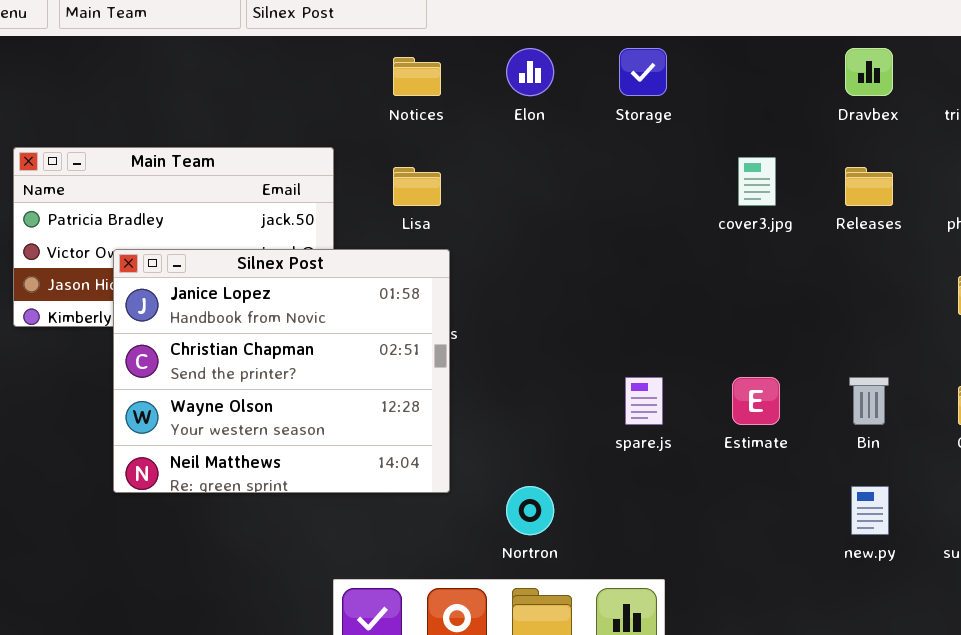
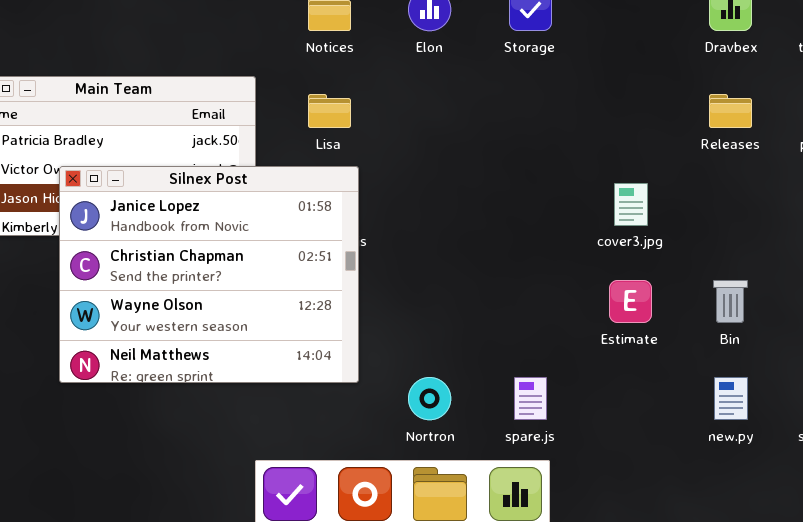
cover3.jpg: [738,157,776,206] -> [614,183,648,226], moved
spare.js: [625,377,663,425] -> [514,377,547,420], moved

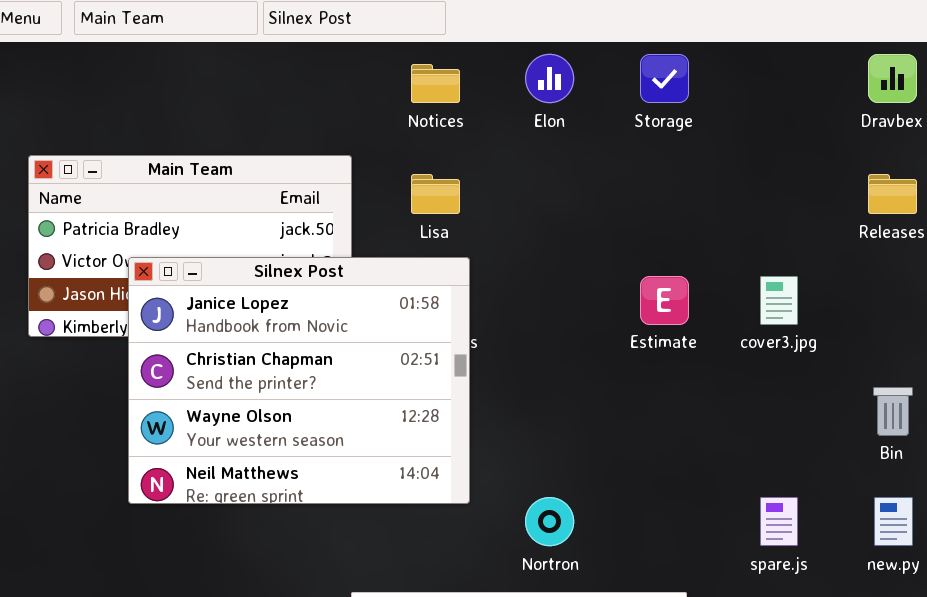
Estimate: [609,280,652,323] -> [640,276,689,325], moved
spare.js: [514,377,547,420] -> [760,497,798,546], moved

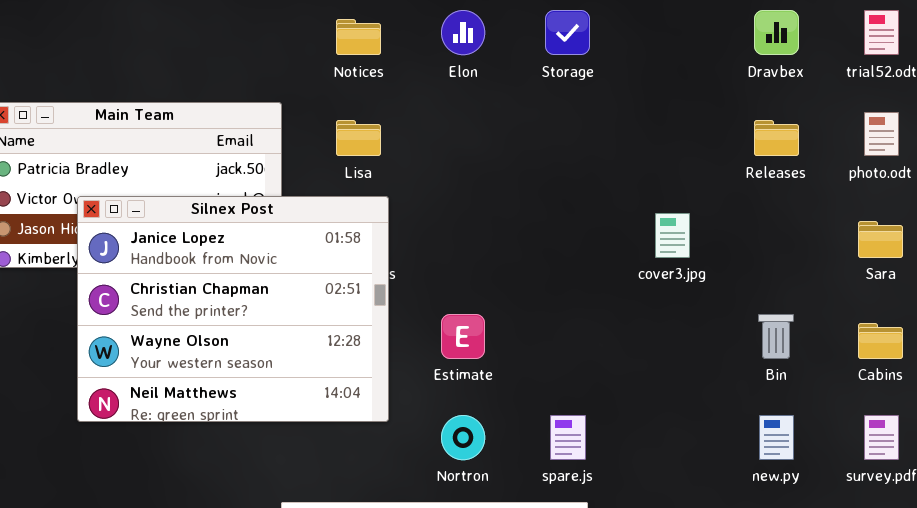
Estimate: [640,276,689,325] -> [441,314,485,359], moved
spare.js: [760,497,798,546] -> [550,415,586,460], moved

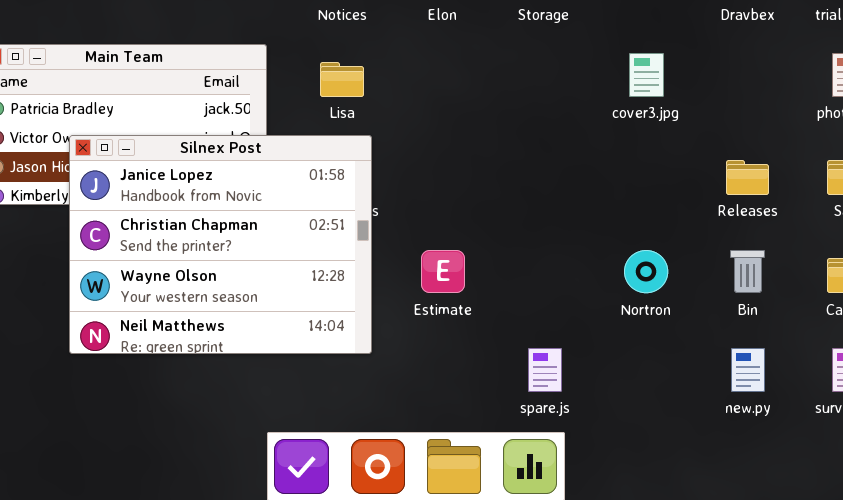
Releases: [754,120,799,156] -> [726,160,769,195], moved
cover3.jpg: [655,213,690,258] -> [629,53,664,97], moved
Nortron: [441,415,485,460] -> [624,250,668,293], moved

